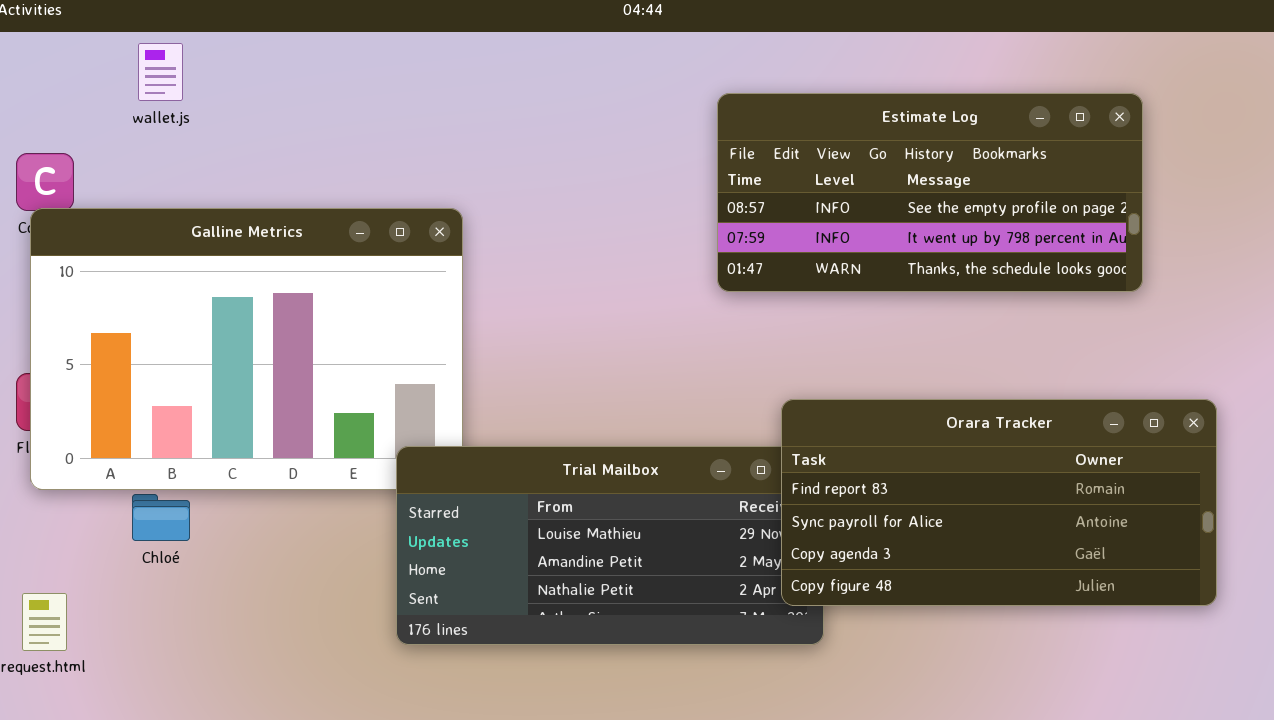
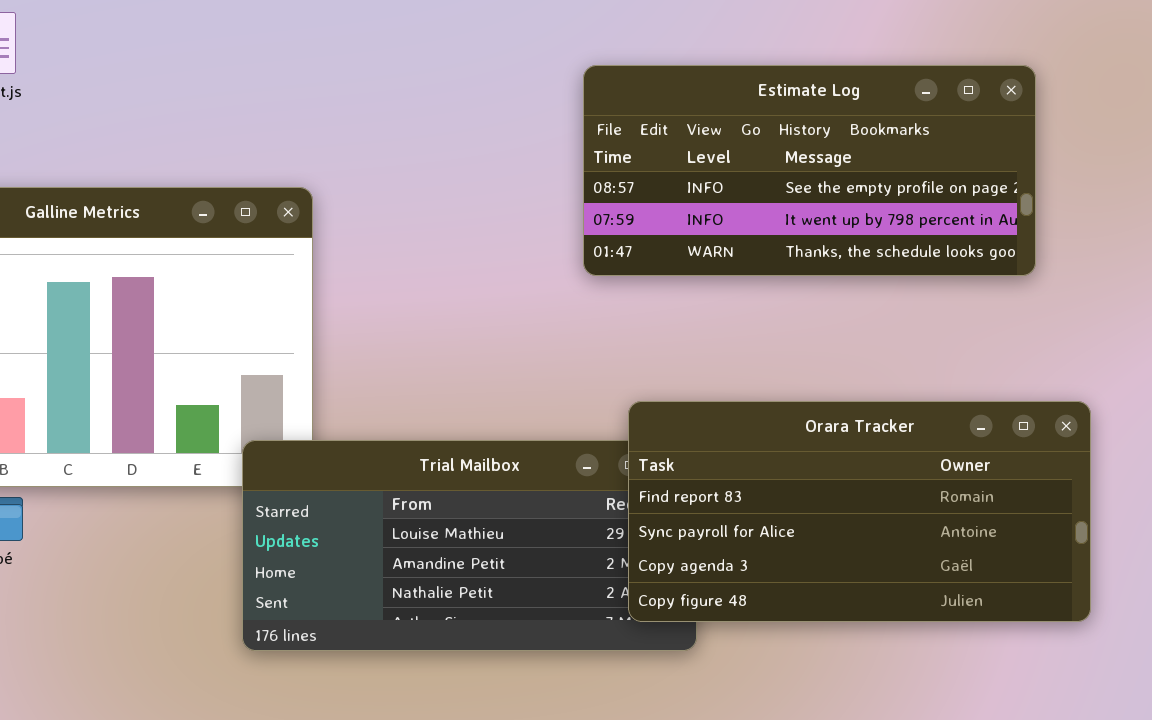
Orara Tracker: [781,399,1217,606] -> [628,401,1091,622], moved

